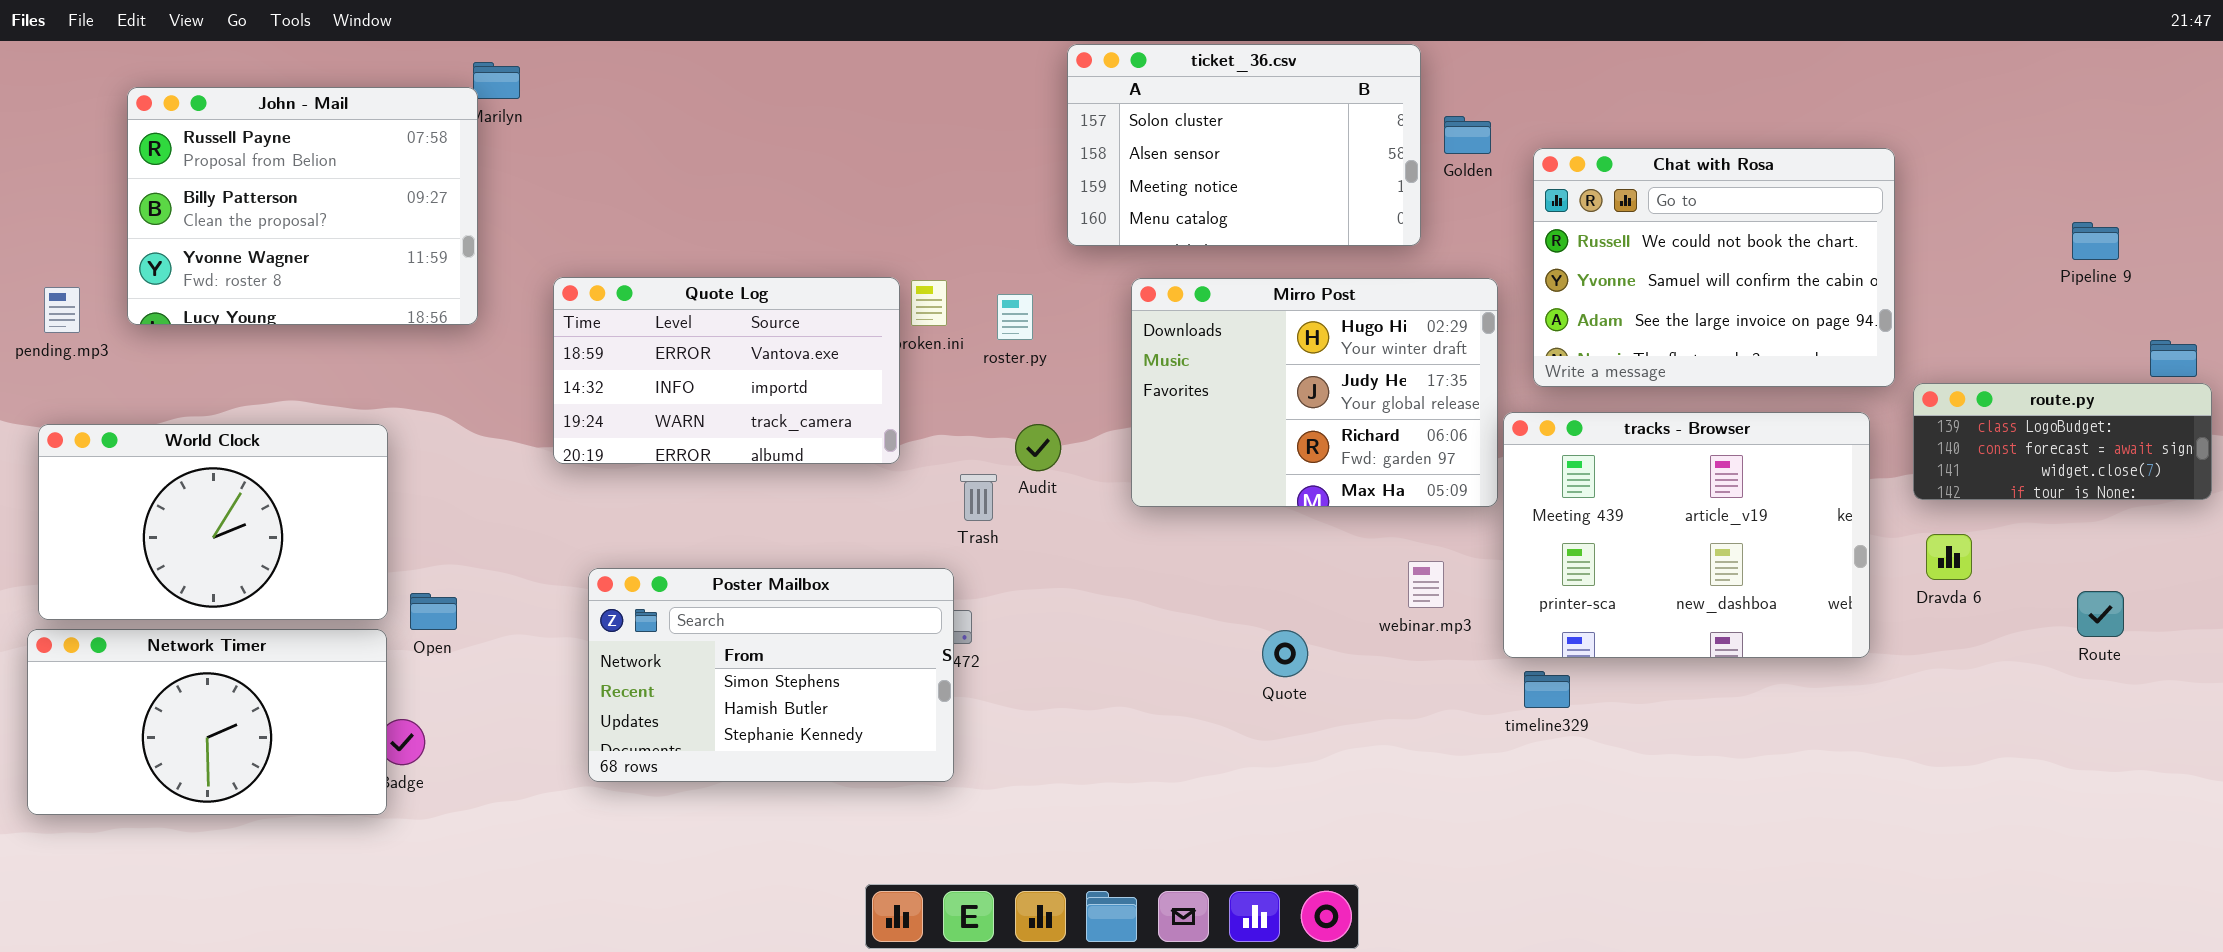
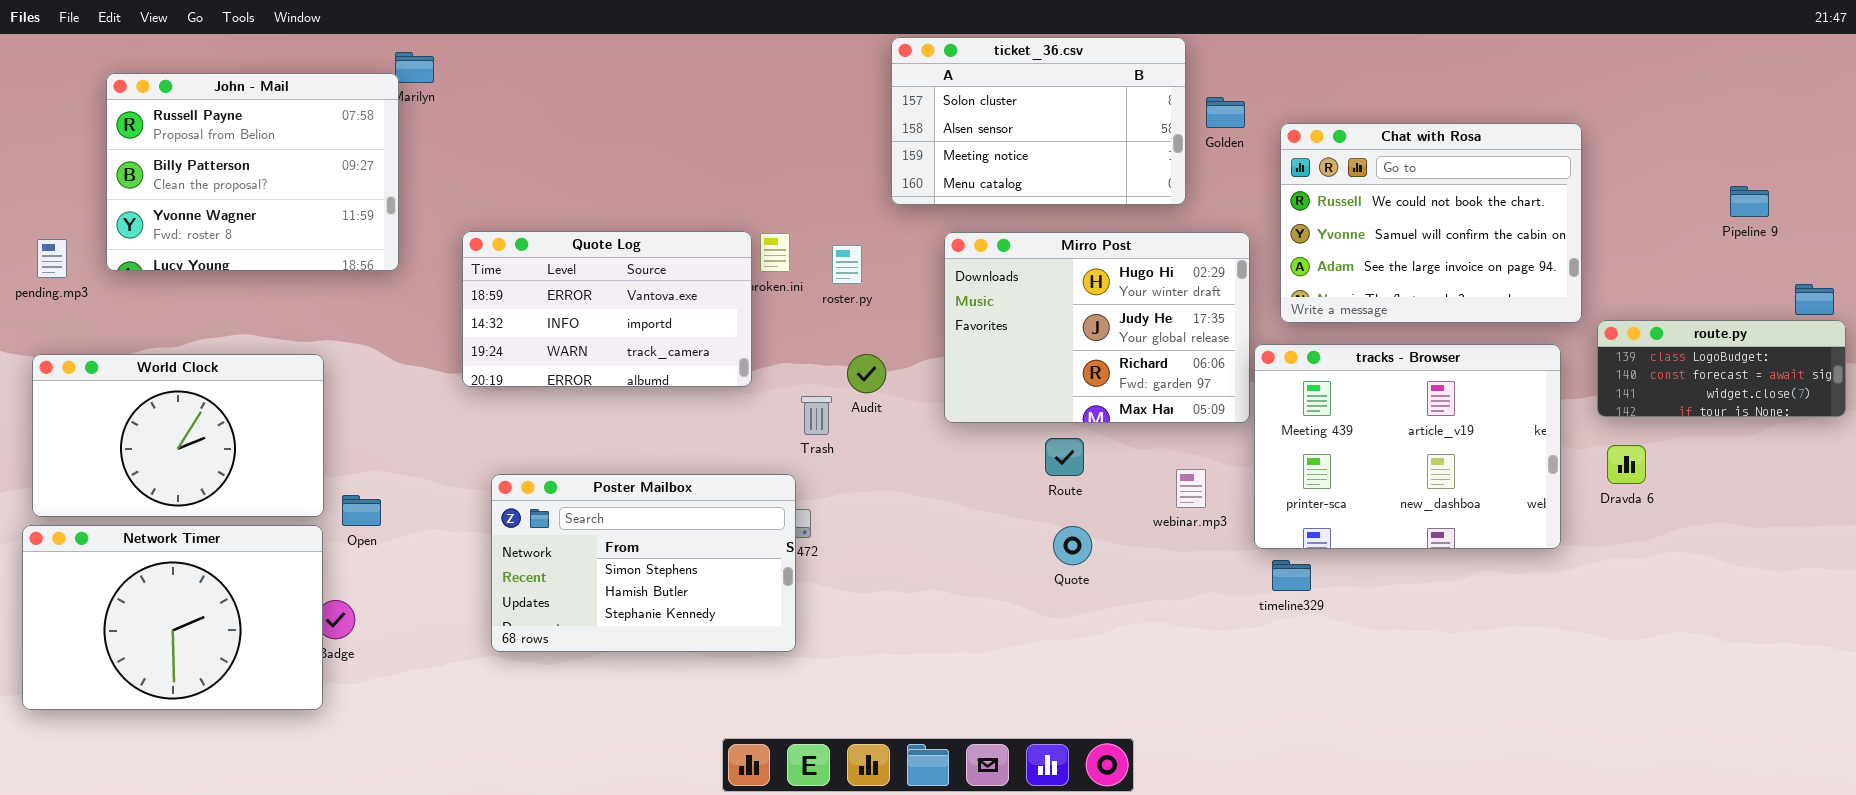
Route: [2077,591,2124,637] -> [1045,438,1084,476], moved
Network Timer: [27,629,387,815] -> [22,525,323,710], resized

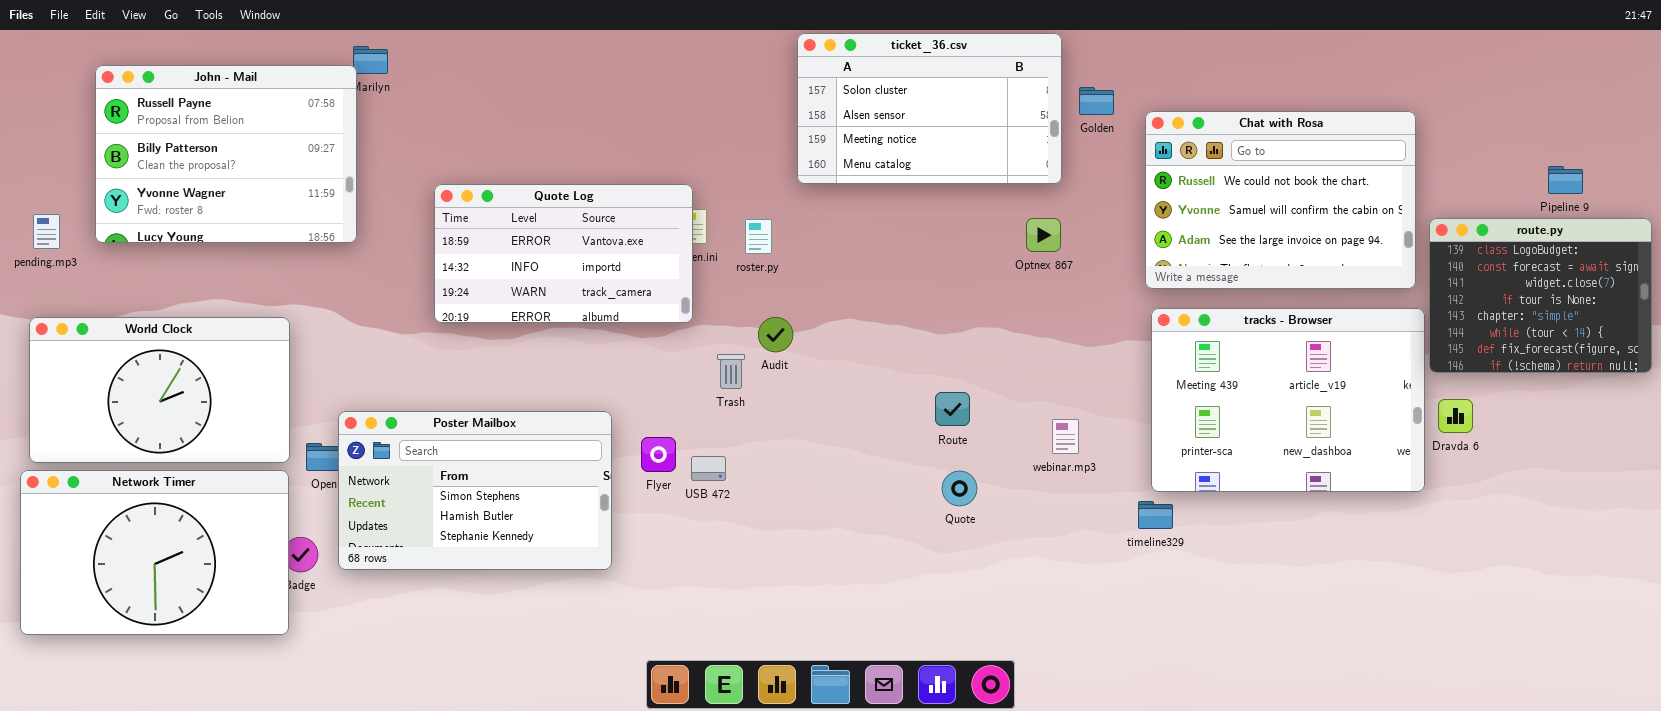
Quote Log: [462,231,752,387] -> [434,184,693,323], moved
Mirro Post: [944,232,1250,423] -> none, closed
route.py: [1597,320,1846,417] -> [1429,218,1652,373], resized
tracks - Browser: [1254,344,1561,549] -> [1151,308,1425,492], moved
Poster Mailbox: [491,474,796,652] -> [338,411,612,570], moved

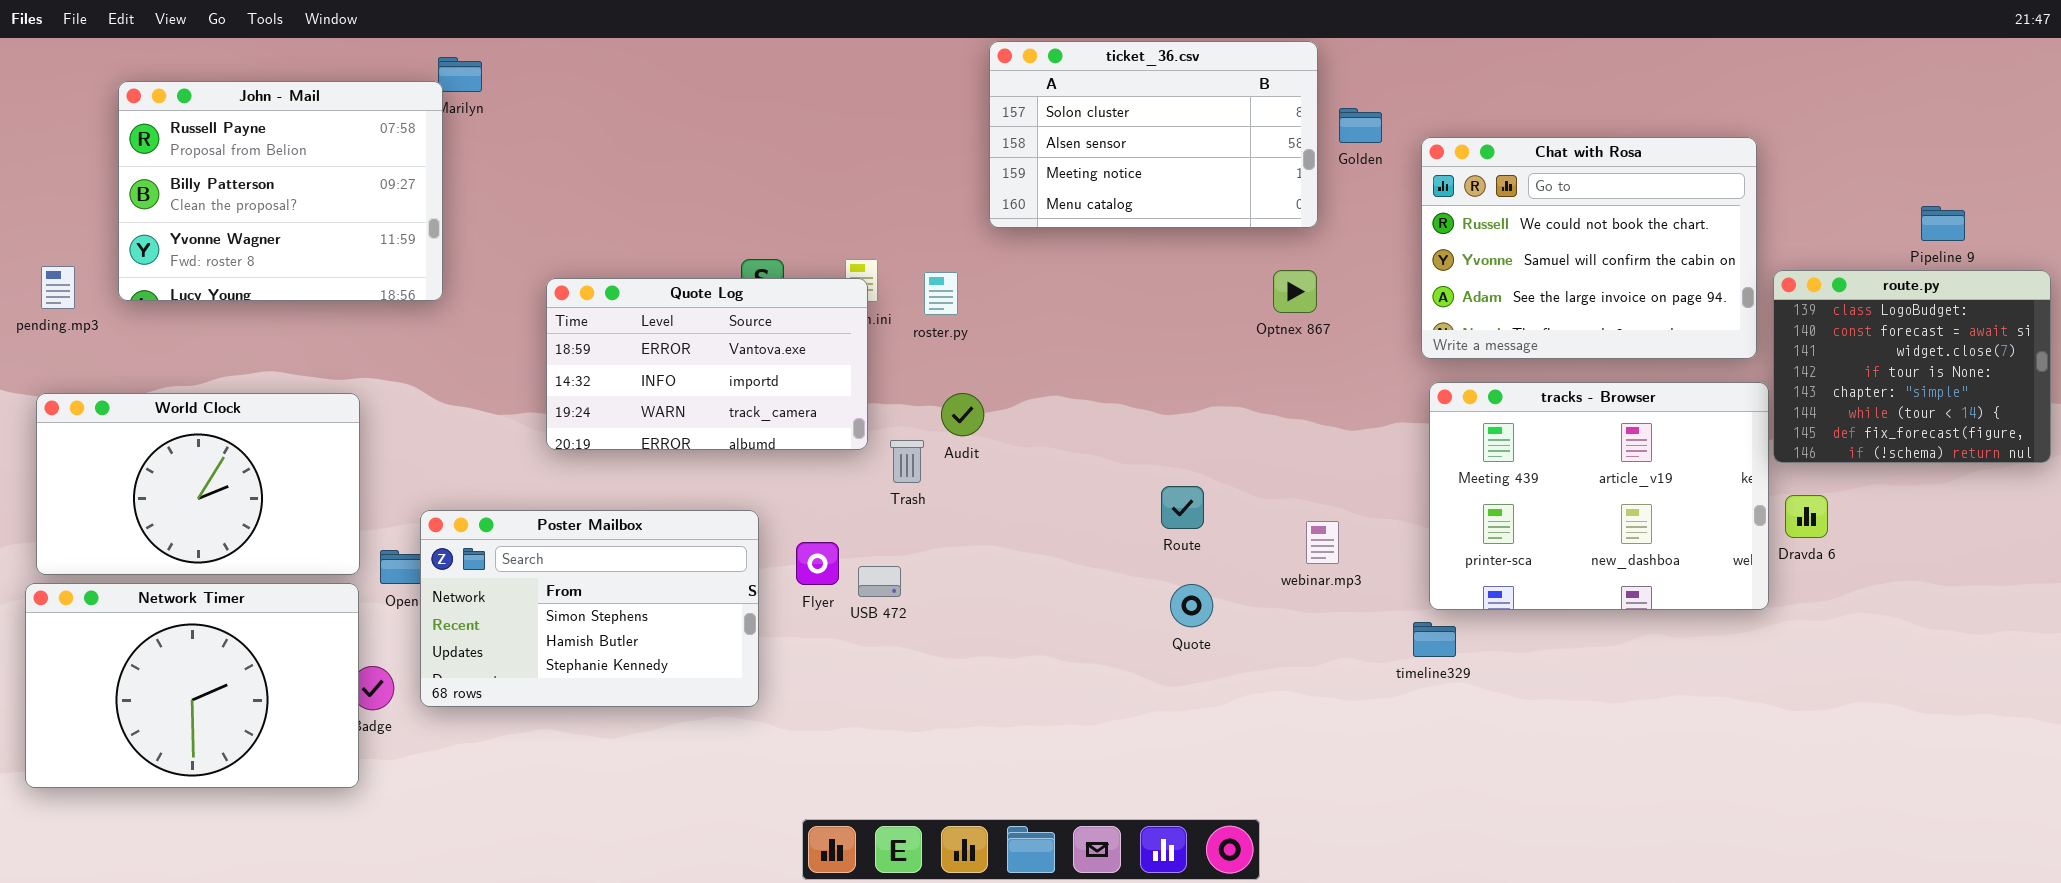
Quote Log: [434,184,693,323] -> [546,278,868,450], moved

